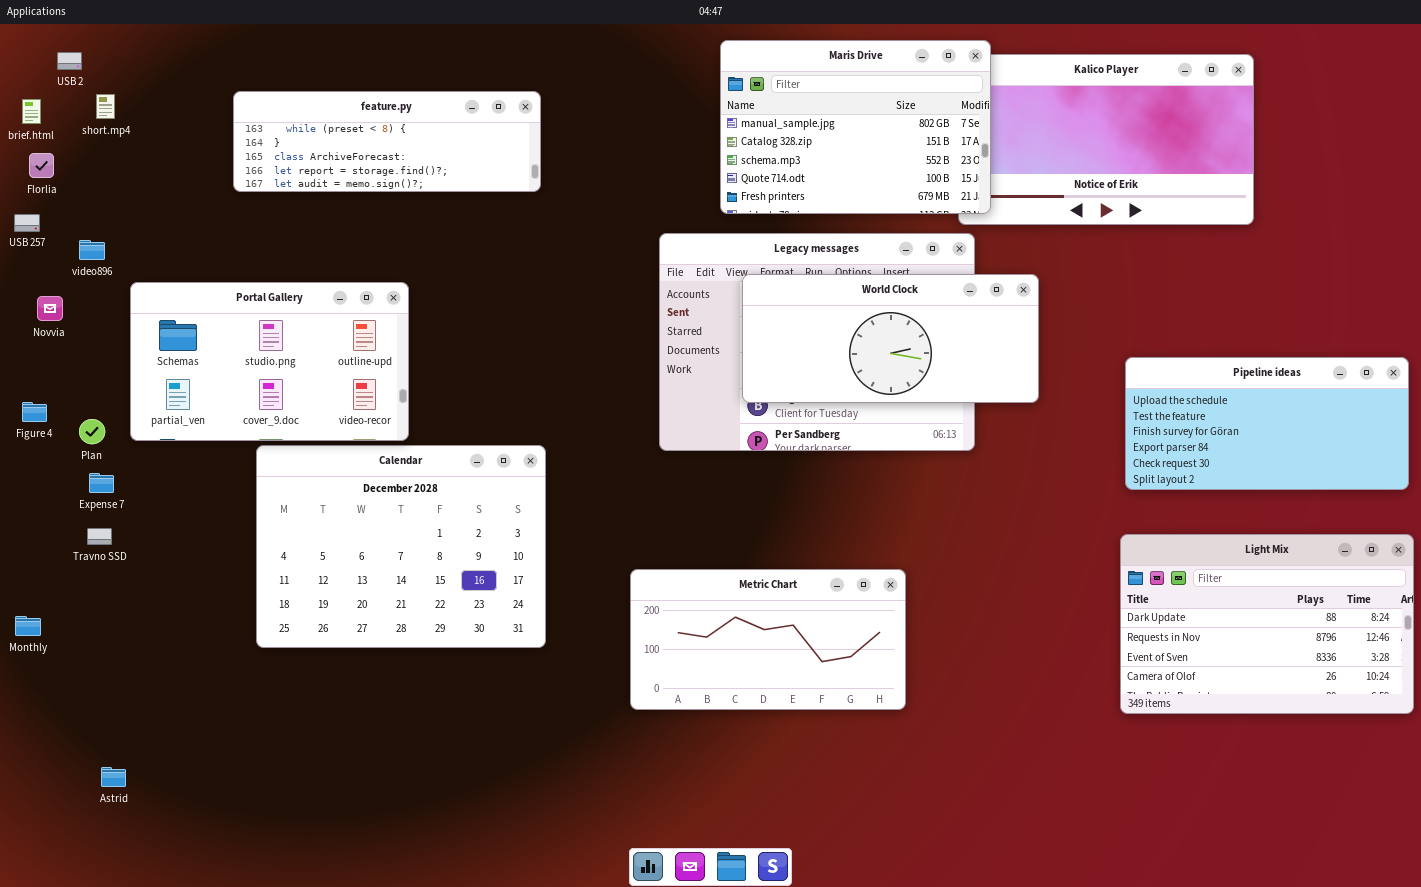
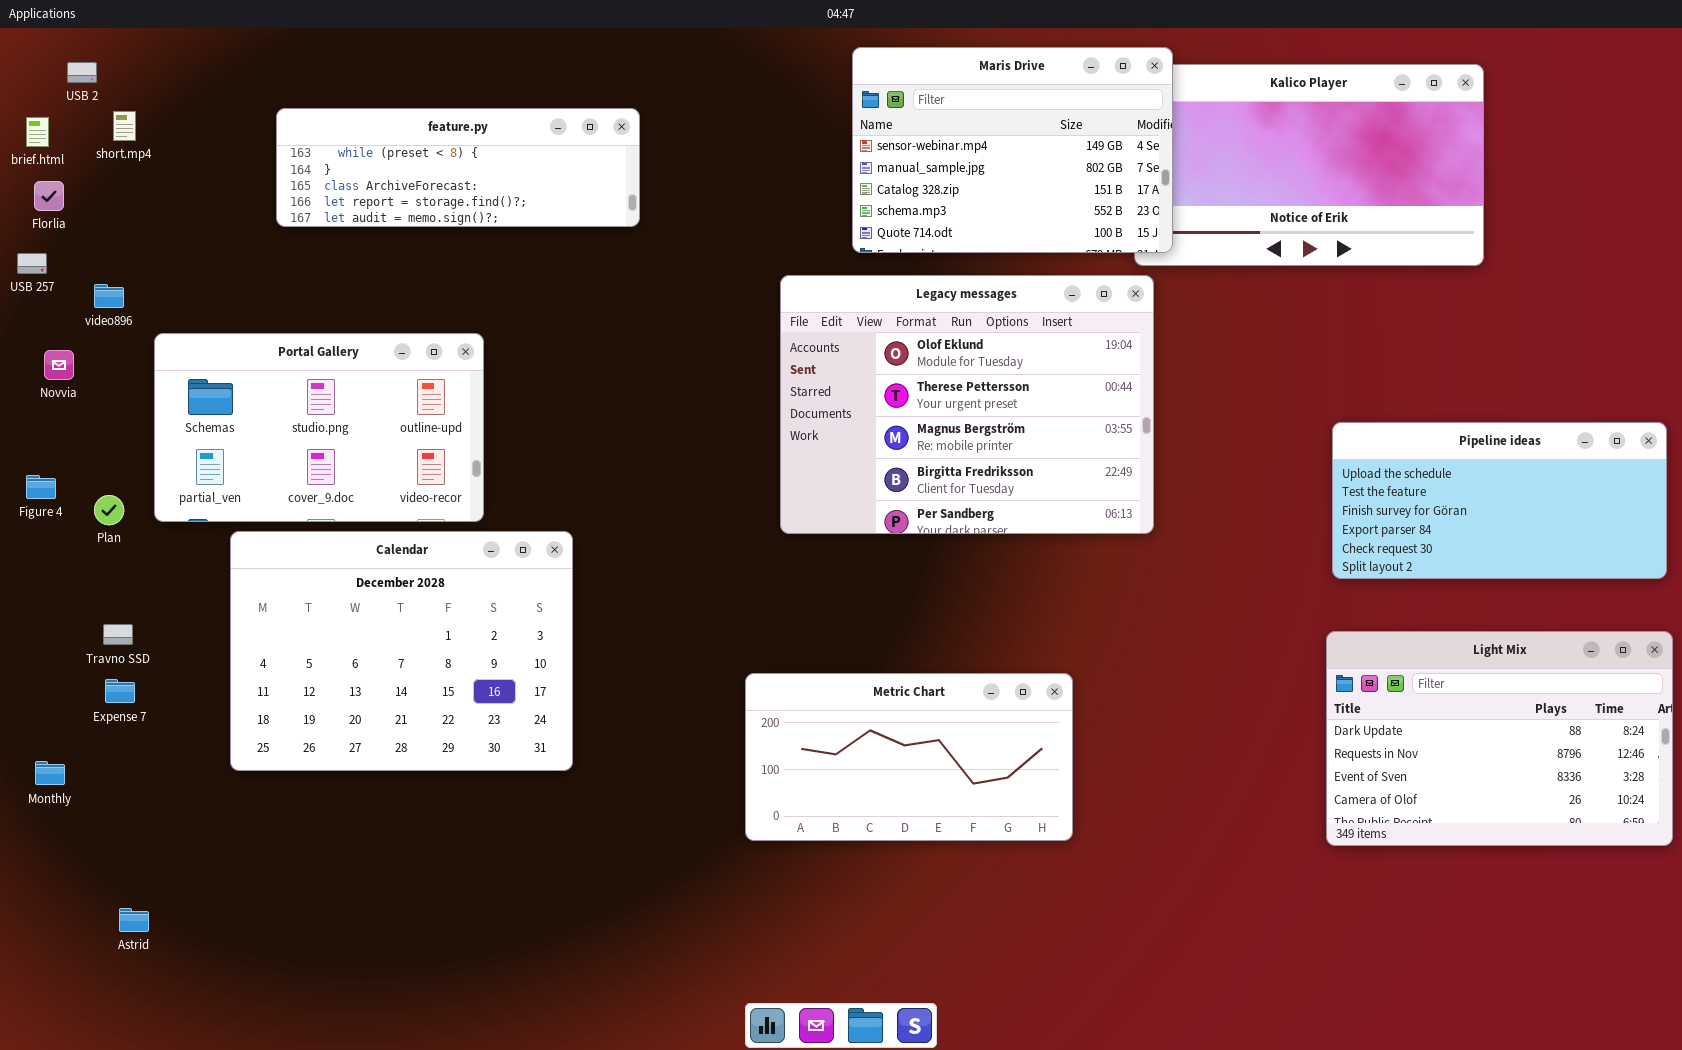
Maris Drive: [720,40,991,214] -> [852,47,1173,253], scrolled up 1 row
World Clock: [742,274,1039,403] -> none, closed
Calendar: [256,445,546,648] -> [230,531,573,771], moved
Expense 7: [89,473,114,493] -> [105,679,135,703], moved
Monthly: [15,616,41,636] -> [35,761,65,785], moved

